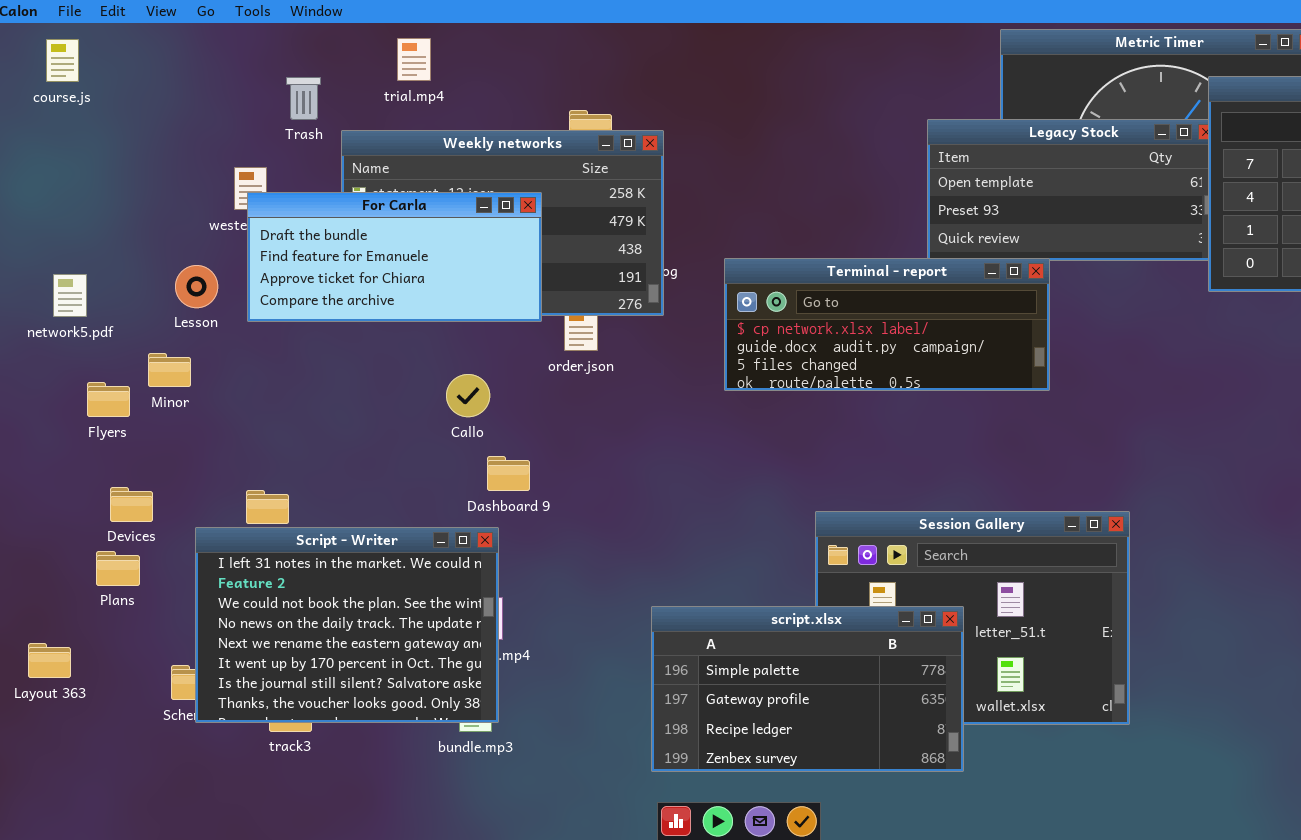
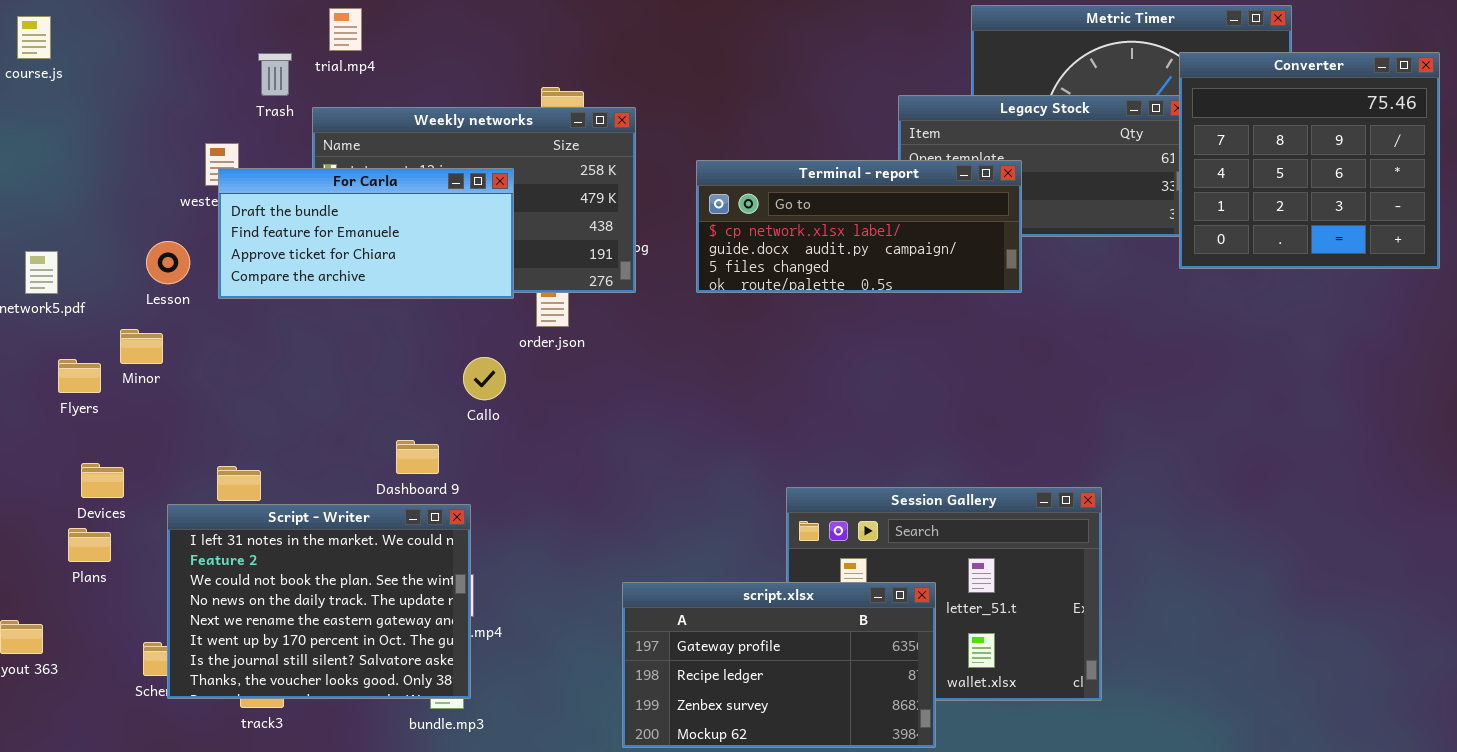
trial.mp4: [397,38,431,81] -> [329,8,362,51], moved
Terminal - report: [724,258,1050,391] -> [696,160,1022,293], moved
Callo: [446,374,490,417] -> [463,357,506,400], moved
Dashboard 9: [487,456,530,491] -> [396,440,439,474], moved
script.xlsx: [651,606,964,772] -> [622,582,936,748], scrolled down 1 row

